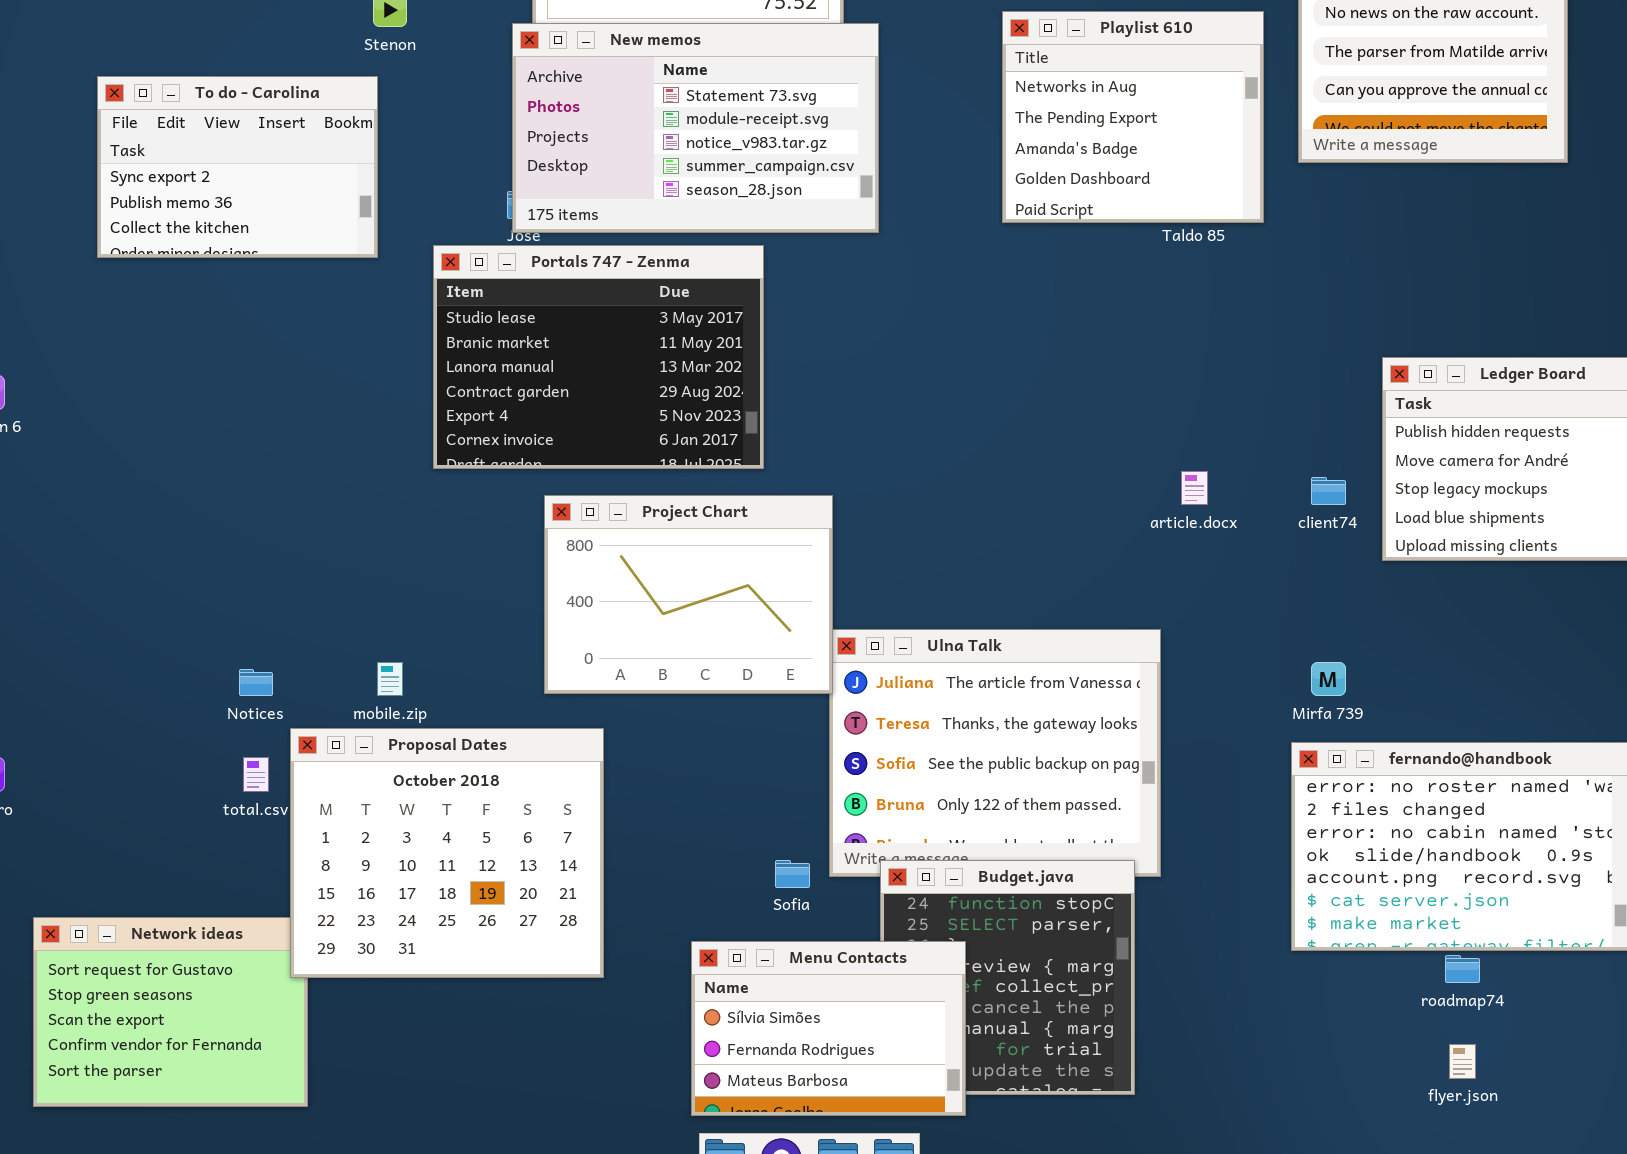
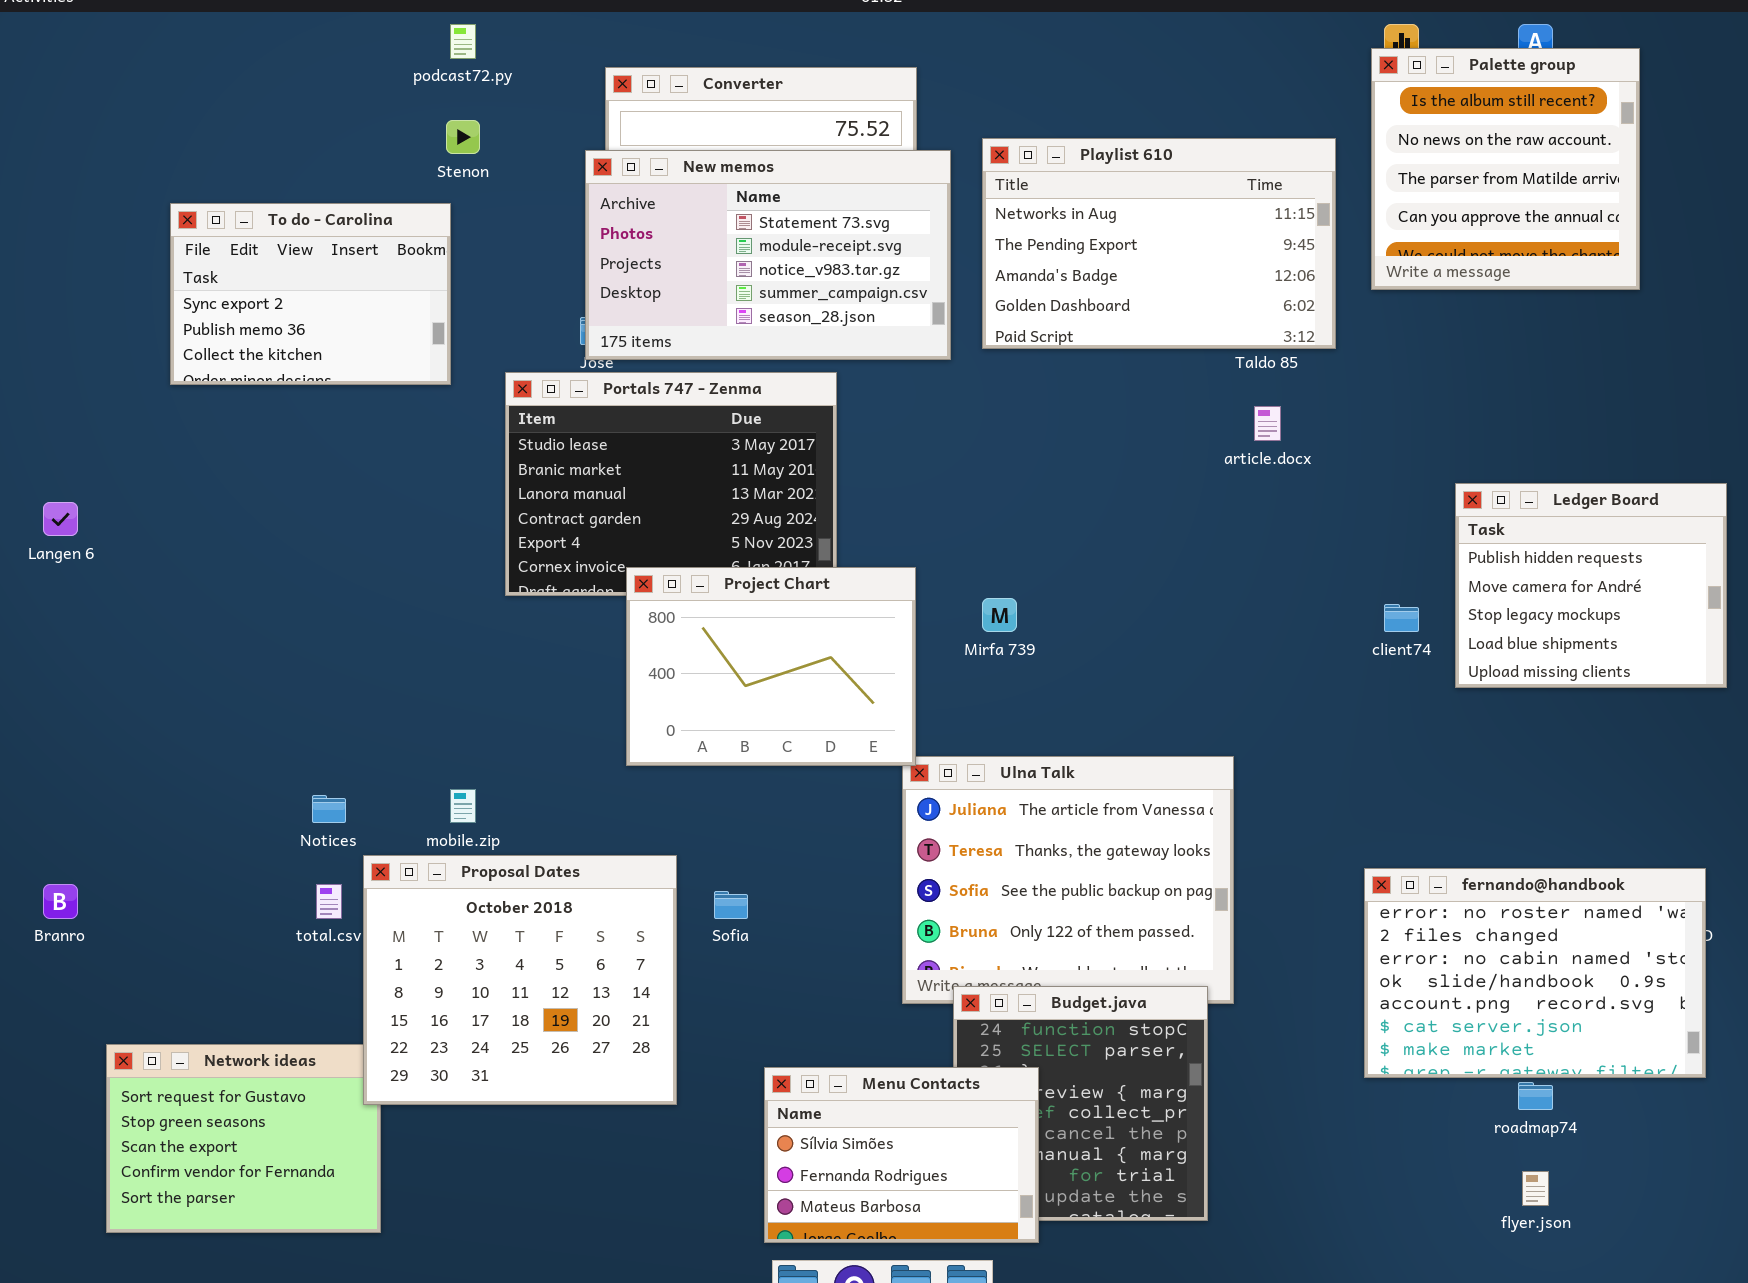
Playlist 610: [1002,11,1264,223] -> [982,138,1336,349], resized
article.docx: [1181,471,1208,505] -> [1254,406,1281,441], moved
Project Chart: [544,495,833,694] -> [626,567,916,766], moved
Mirfa 739: [1311,662,1346,696] -> [982,598,1017,632], moved
Sofia: [775,860,810,888] -> [714,891,748,919], moved

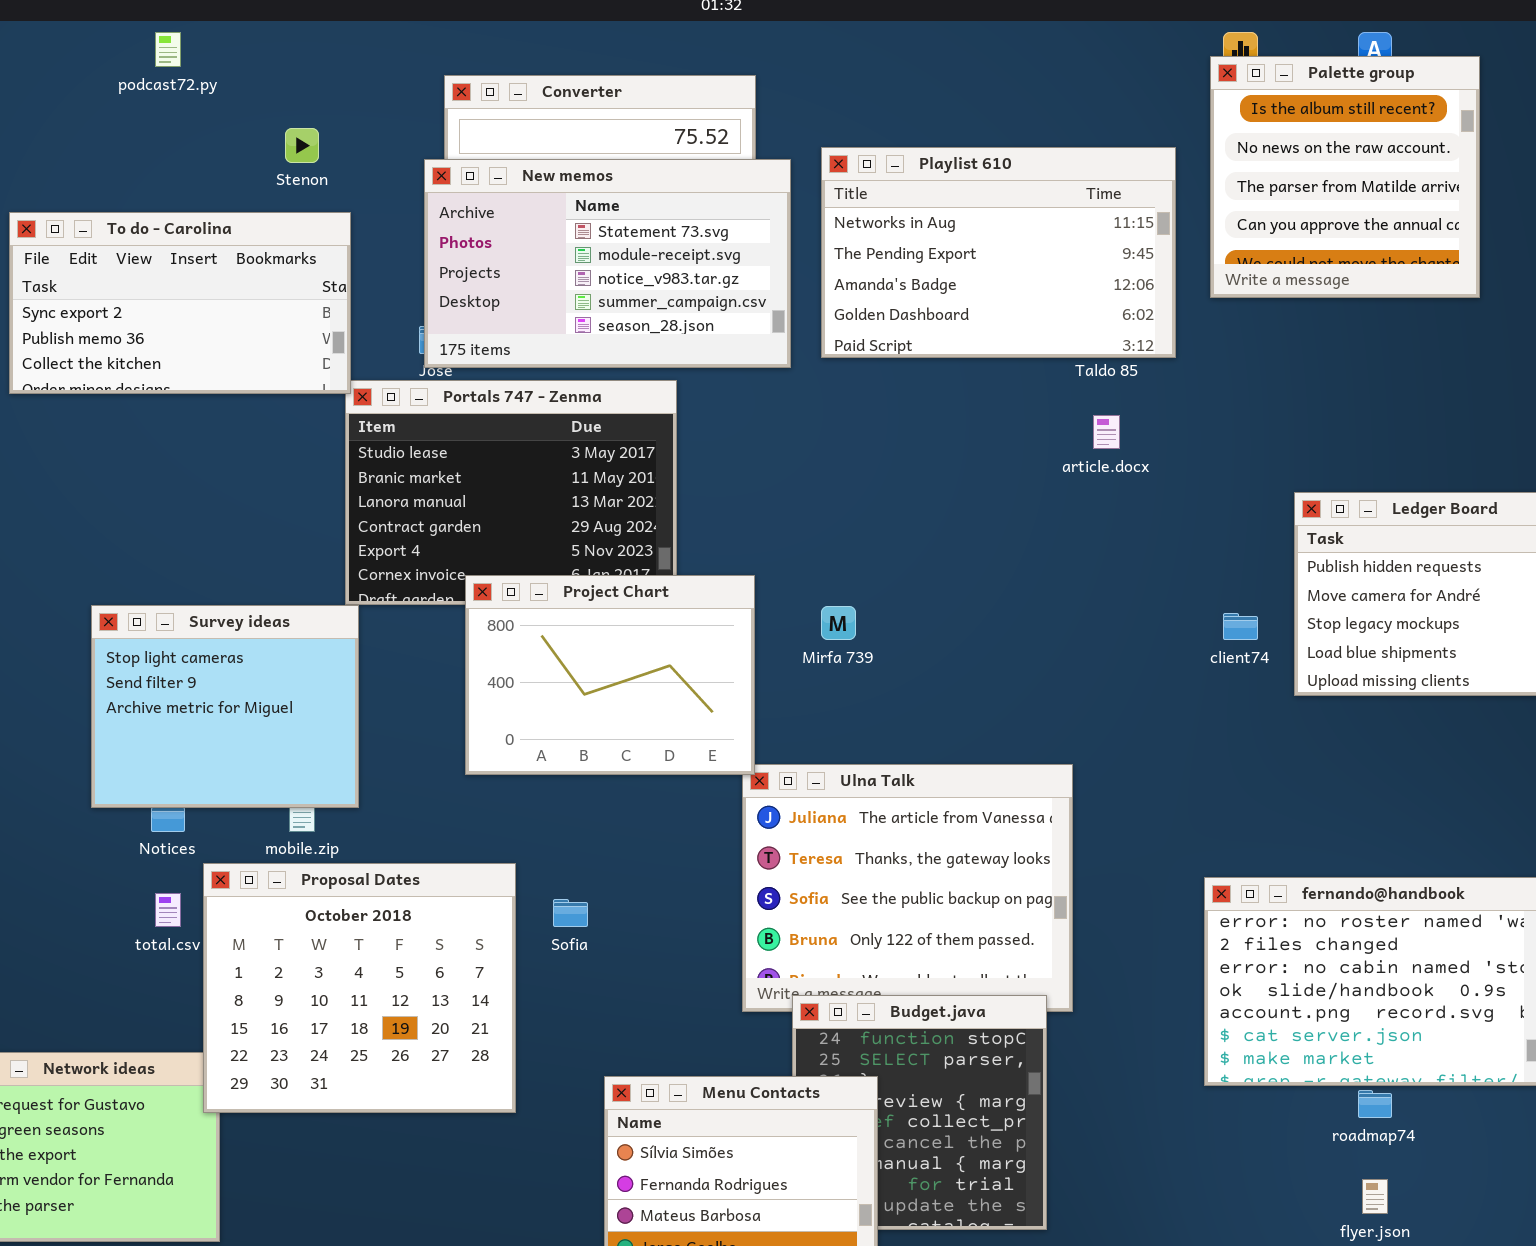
podcast72.py: [450,24,476,59] -> [155,32,181,67], moved
To do - Carolina: [170,203,451,385] -> [9,212,351,394], resized
Survey ideas: none -> [91,605,359,808], opened

